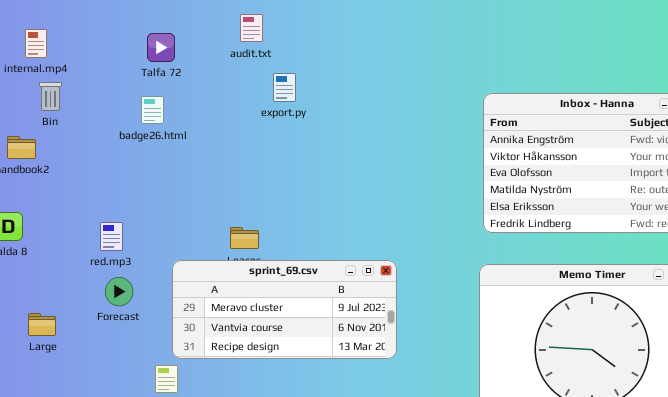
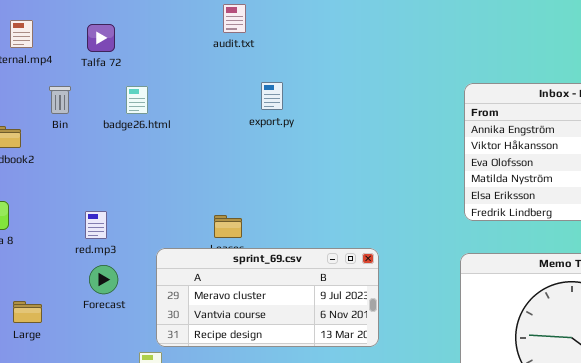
Talfa 72: [147,33,175,62] -> [87,24,115,52], moved
export.py: [273,73,296,102] -> [261,82,283,110], moved
Bin: [39,82,62,111] -> [49,86,71,114], moved

